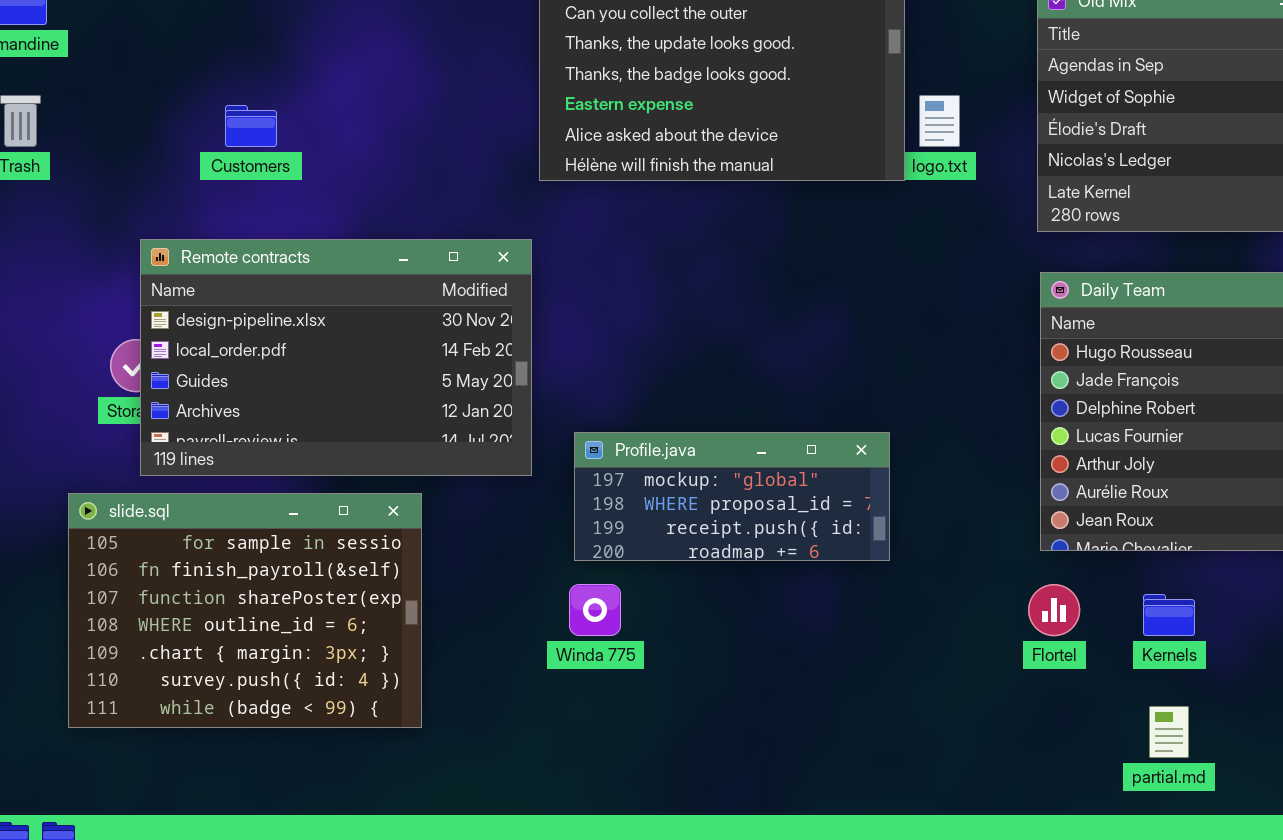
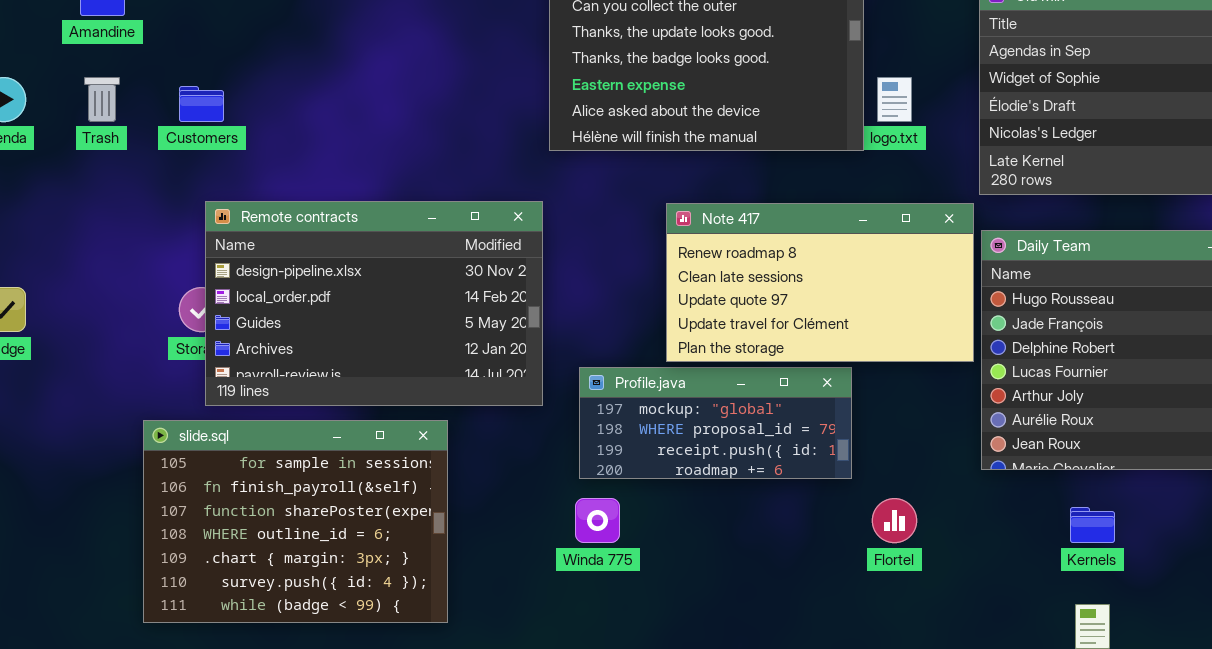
Customers: [225,105,277,147] -> [179,86,224,122], moved
Note 417: none -> [666,203,974,362], opened
Flortel: [1028,584,1080,636] -> [872,498,917,543], moved

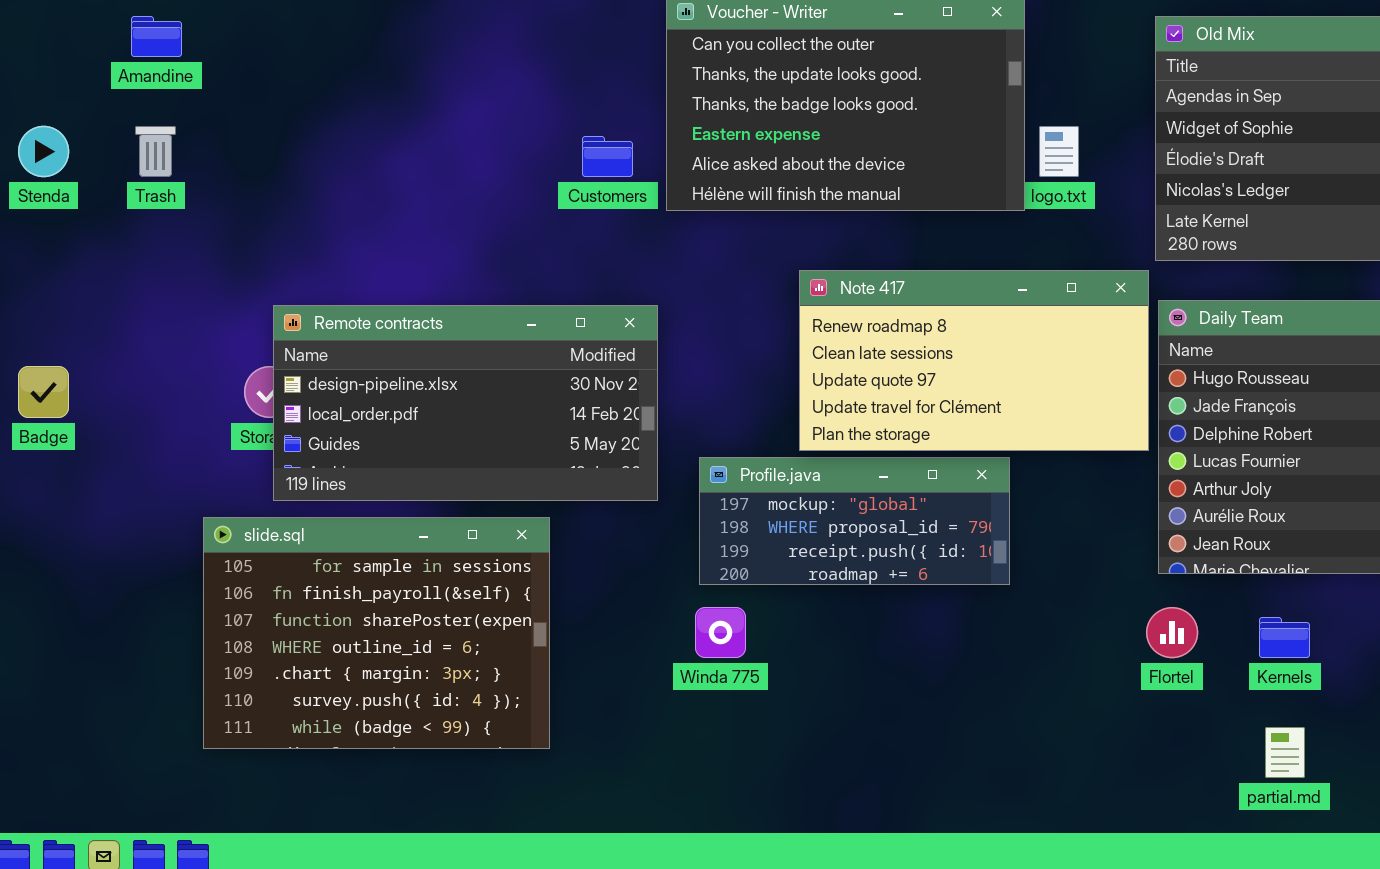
Customers: [179,86,224,122] -> [582,136,633,177], moved
Remote contracts: [205,201,543,406] -> [273,305,658,501], resized
Flortel: [872,498,917,543] -> [1146,607,1198,658], moved

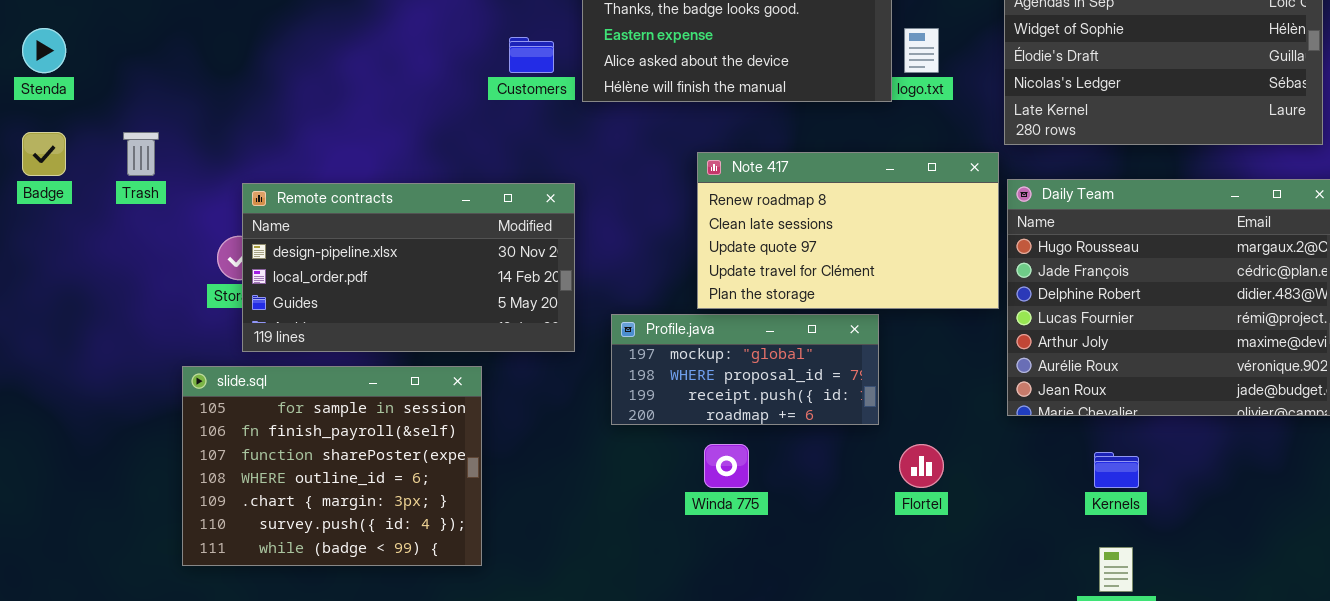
Trash: [135,126,176,177] -> [123,132,159,176], moved
Badge: [18,366,69,418] -> [22,132,66,176], moved
Winda 775: [695,607,746,658] -> [704,444,749,488], moved
Flortel: [1146,607,1198,658] -> [899,444,944,488], moved

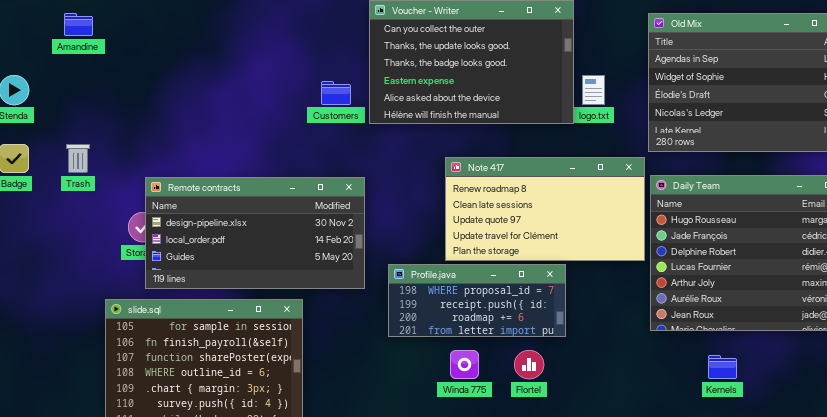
Profile.java: [611,314,879,425] -> [388,264,566,337], scrolled down 1 row
Flortel: [899,444,944,488] -> [514,350,544,379], moved

